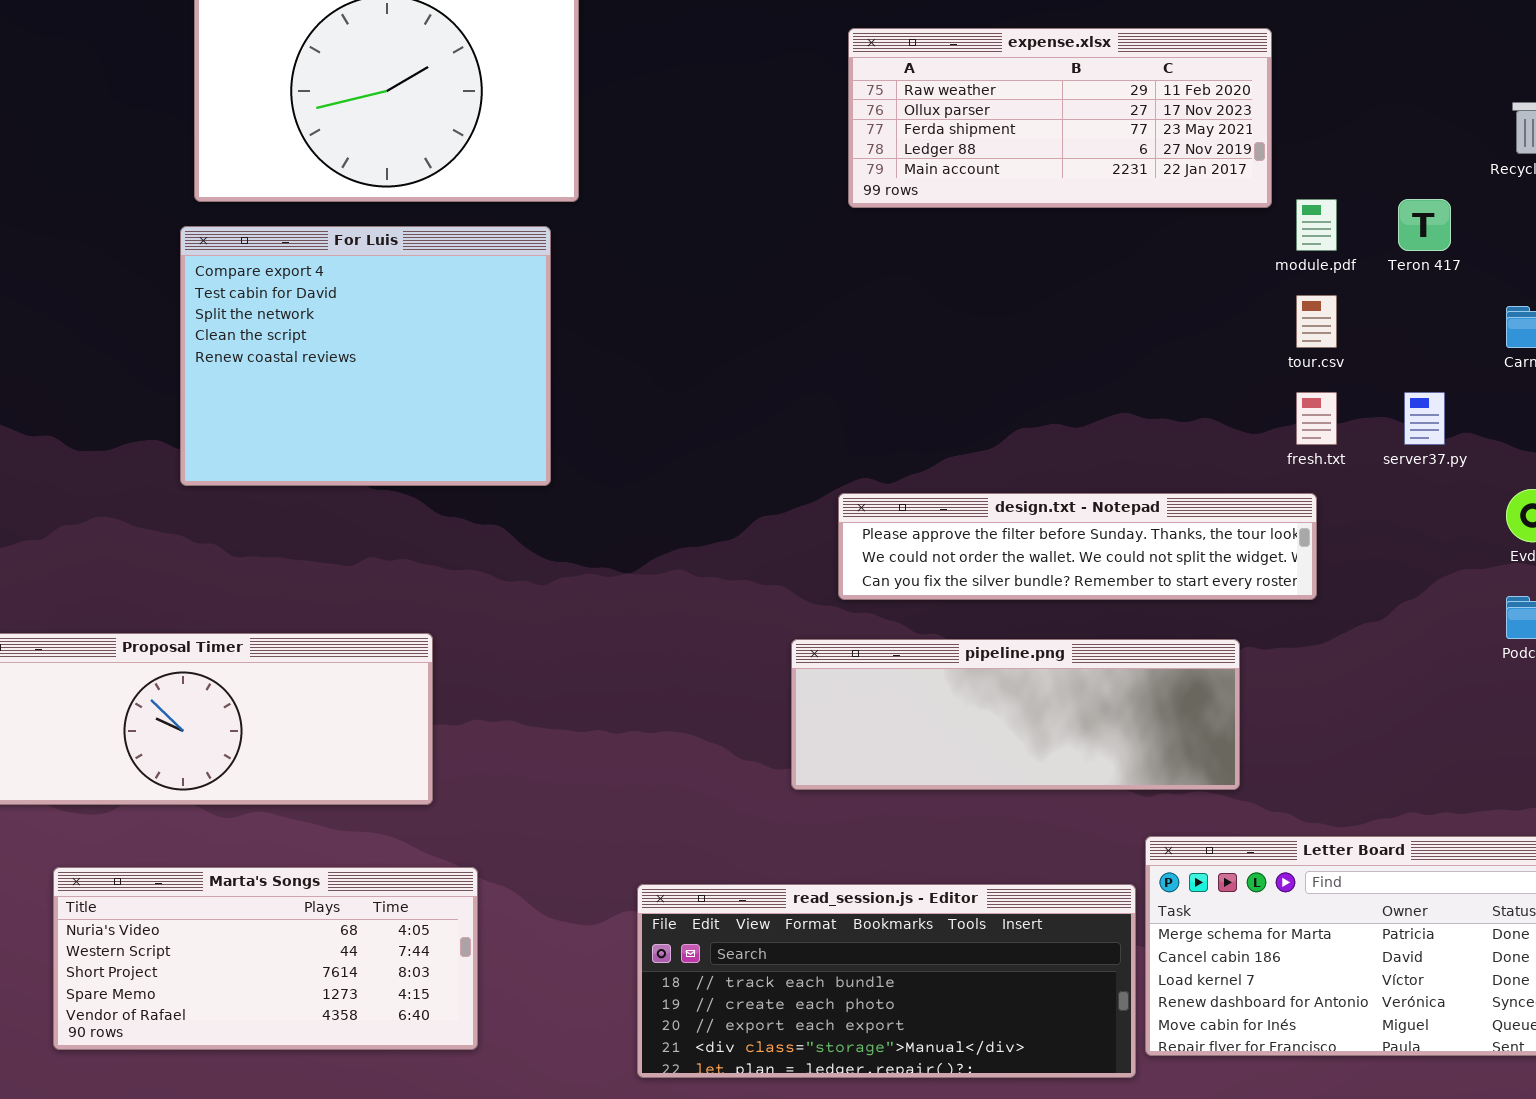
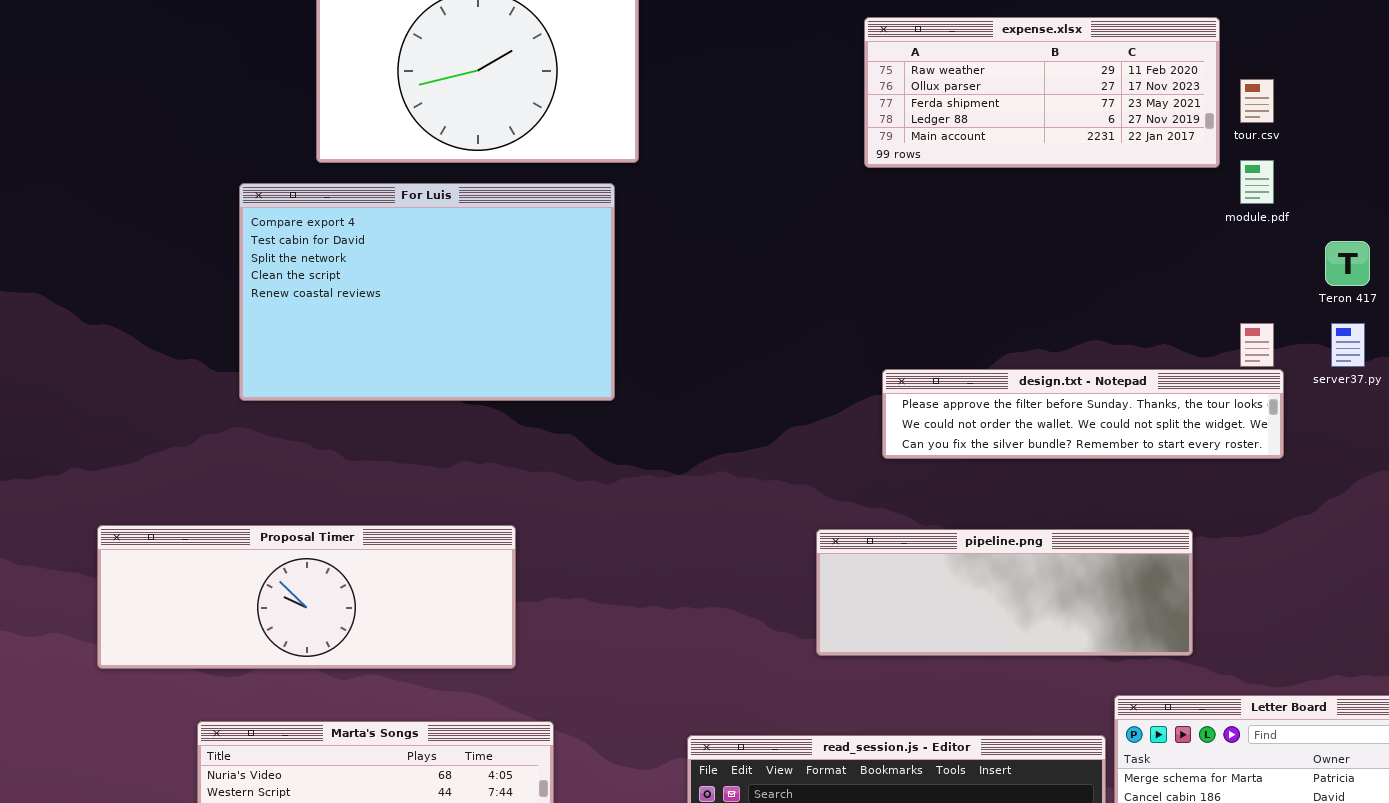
Teron 417: [1398,199,1451,251] -> [1325,241,1370,286], moved
For Luis: [180,226,551,486] -> [239,183,615,401], resized
tour.csv: [1296,295,1337,348] -> [1240,79,1274,123], moved
design.txt - Notepad: [838,493,1317,600] -> [882,369,1284,459], moved

